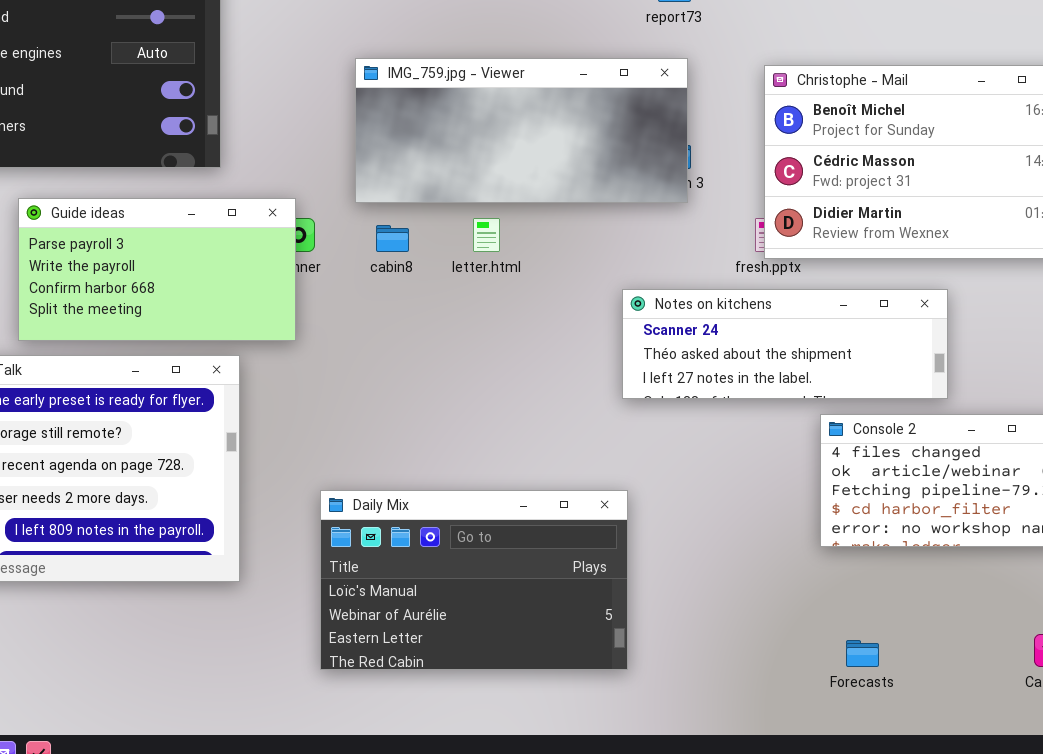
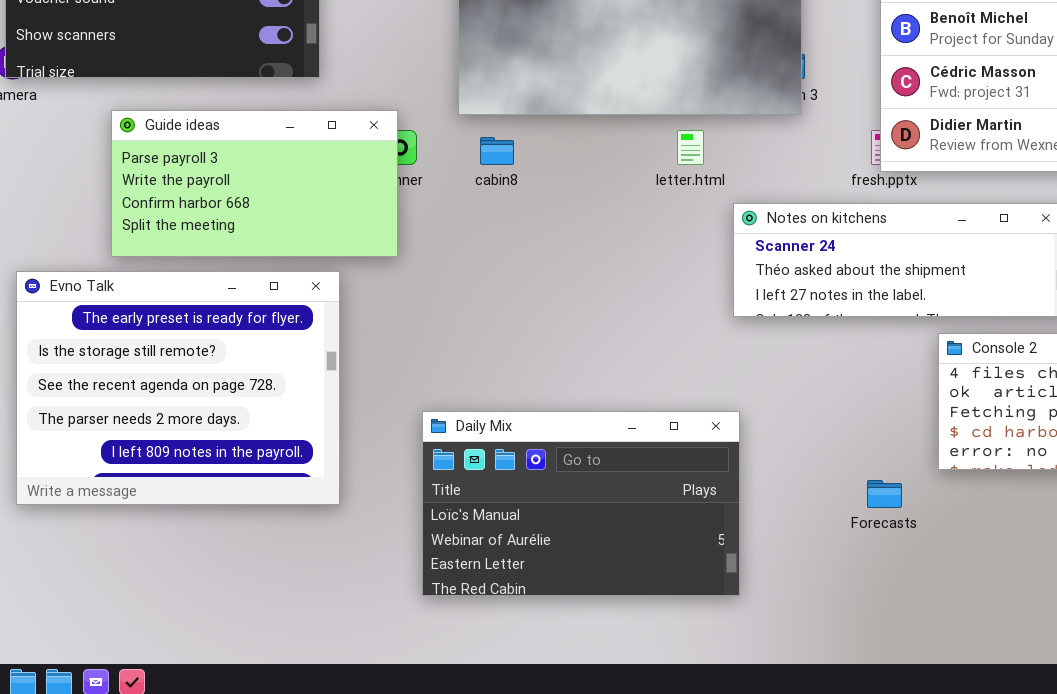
letter.html: [473,218,500,252] -> [677,130,704,165], moved
Forecasts: [846,640,879,667] -> [867,480,902,508], moved

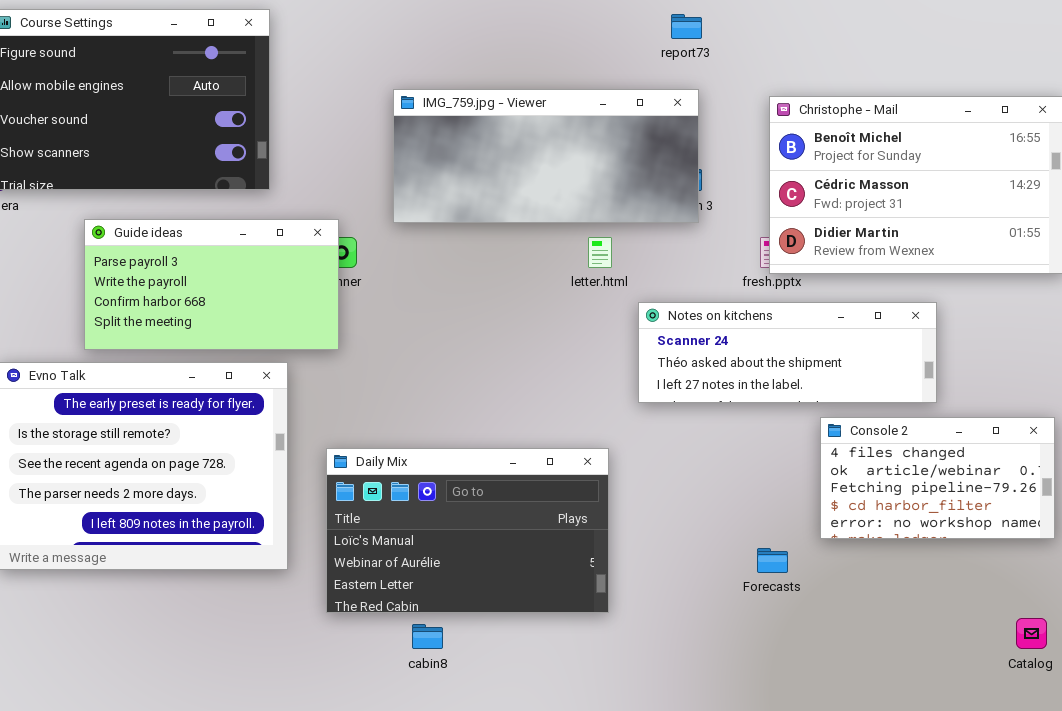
cabin8: [480,137,514,165] -> [412,624,443,649], moved
Daily Mix: [422,411,740,596] -> [326,448,609,613], moved

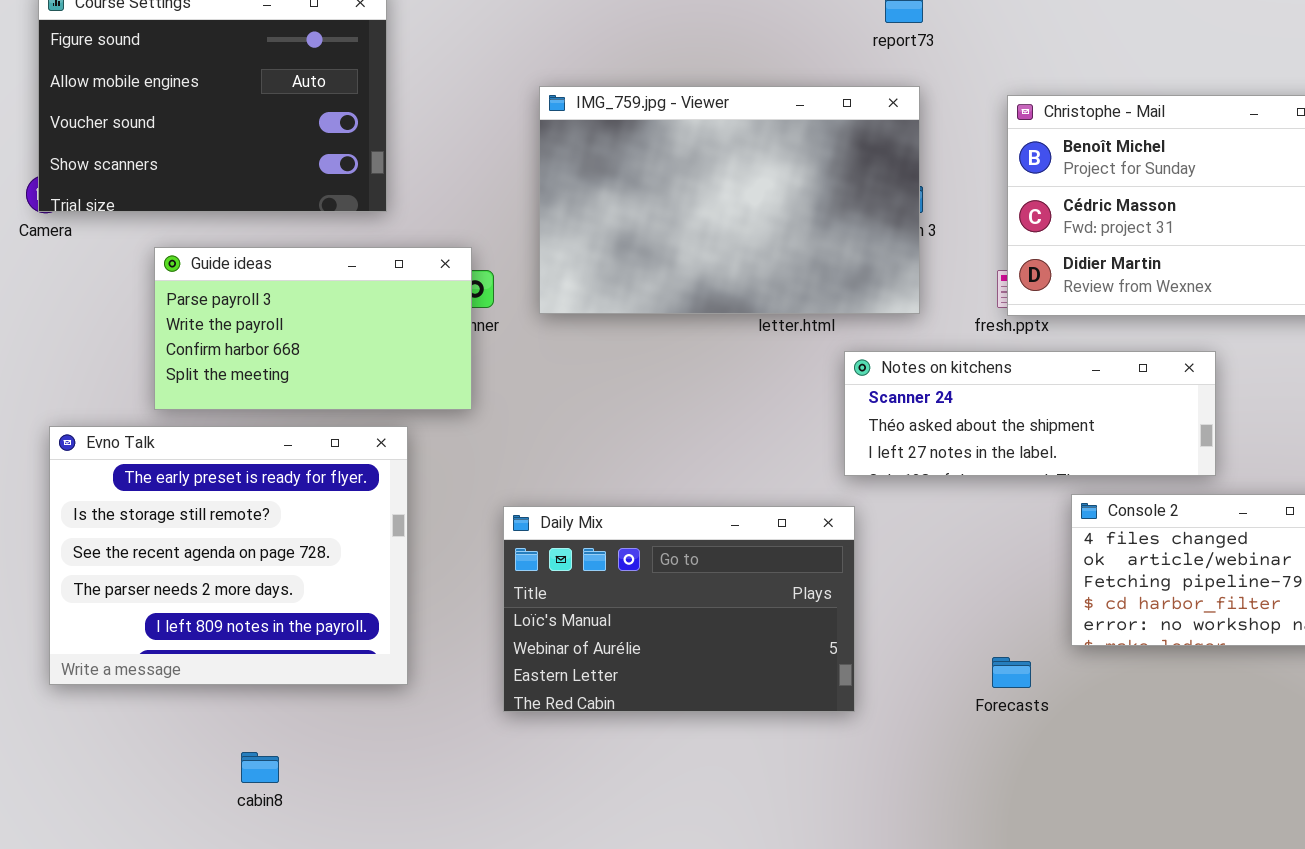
IMG_759.jpg - Viewer: [393,89,699,223] -> [539,86,920,314], resized
Daily Mix: [326,448,609,613] -> [503,506,855,712], moved
cabin8: [412,624,443,649] -> [241,752,279,783], moved

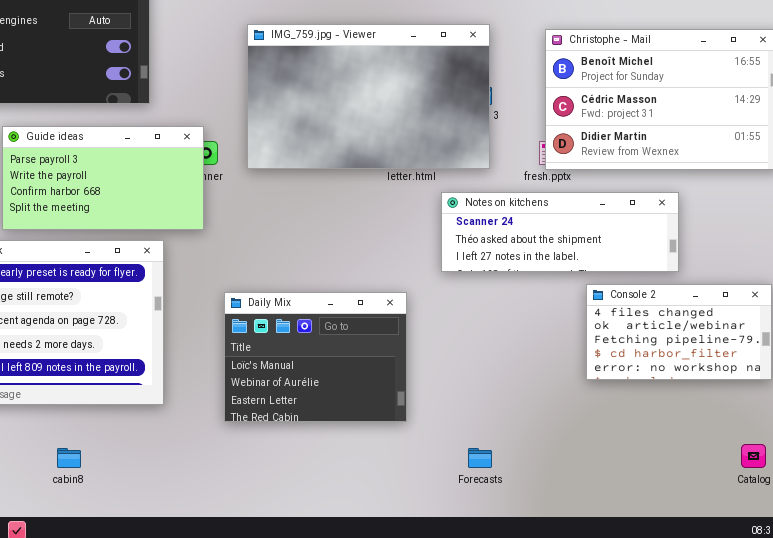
Daily Mix: [503,506,855,712] -> [224,292,407,422], resized
Forecasts: [992,657,1031,688] -> [468,448,492,468], moved

